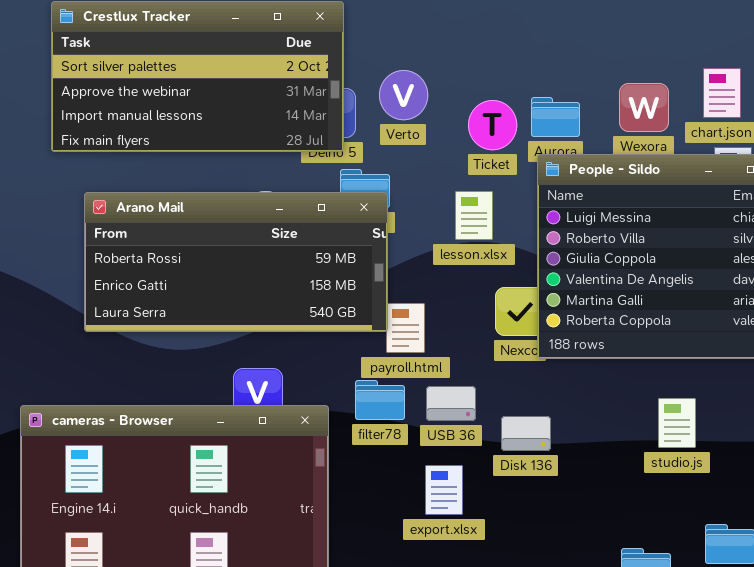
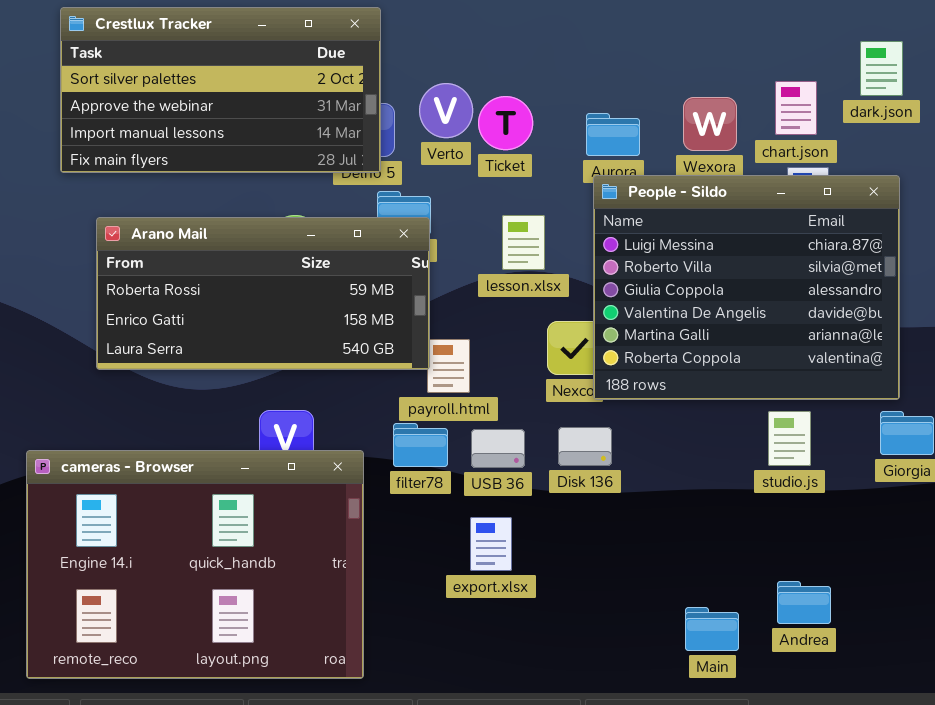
Ticket: [468,100,517,150] -> [478,96,533,150], moved
studio.js: [658,398,696,448] -> [768,411,811,466], moved
Disk 136: [501,416,551,451] -> [558,427,612,466], moved

